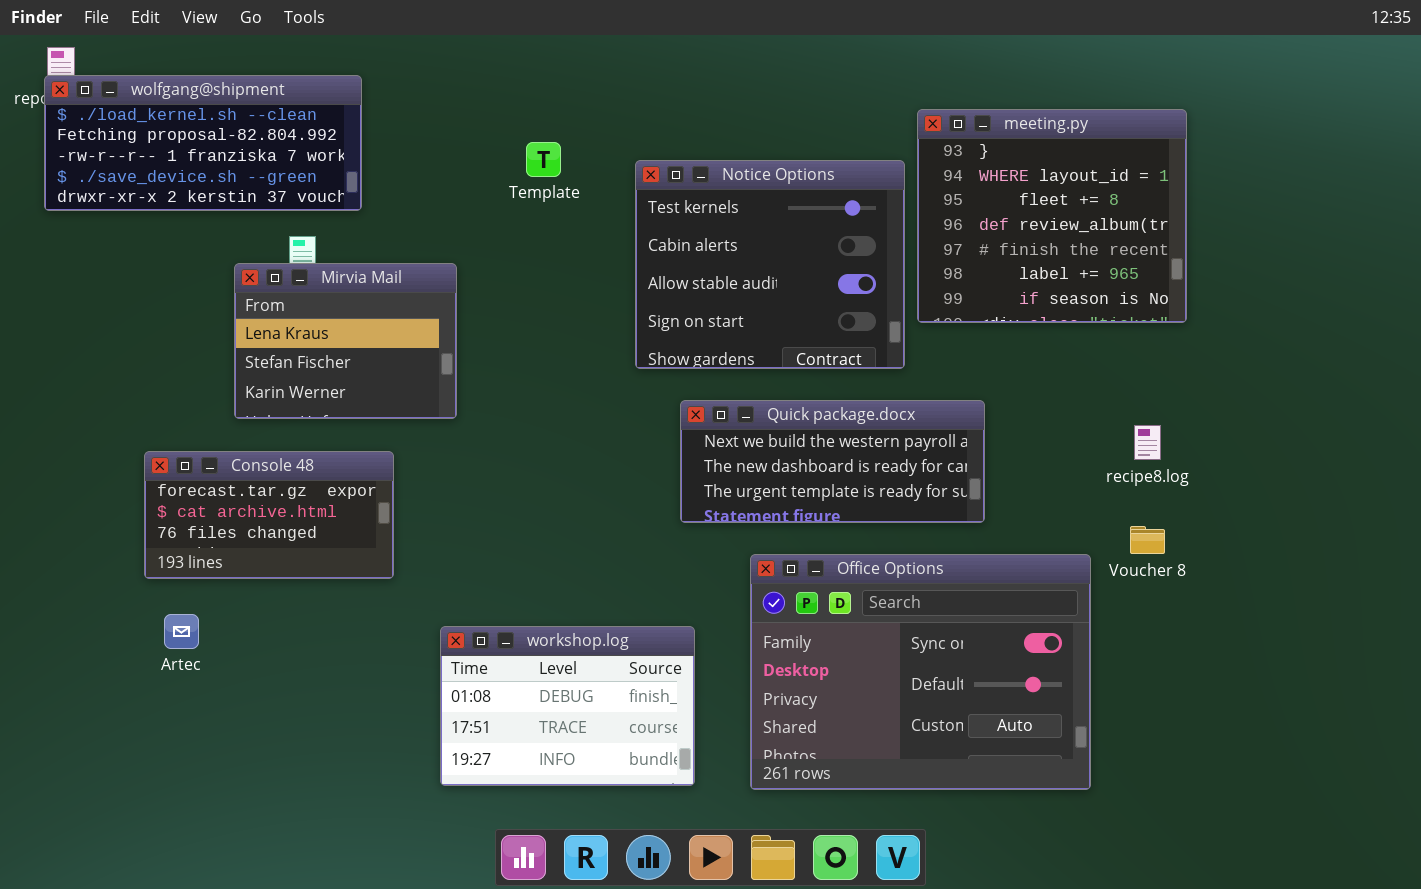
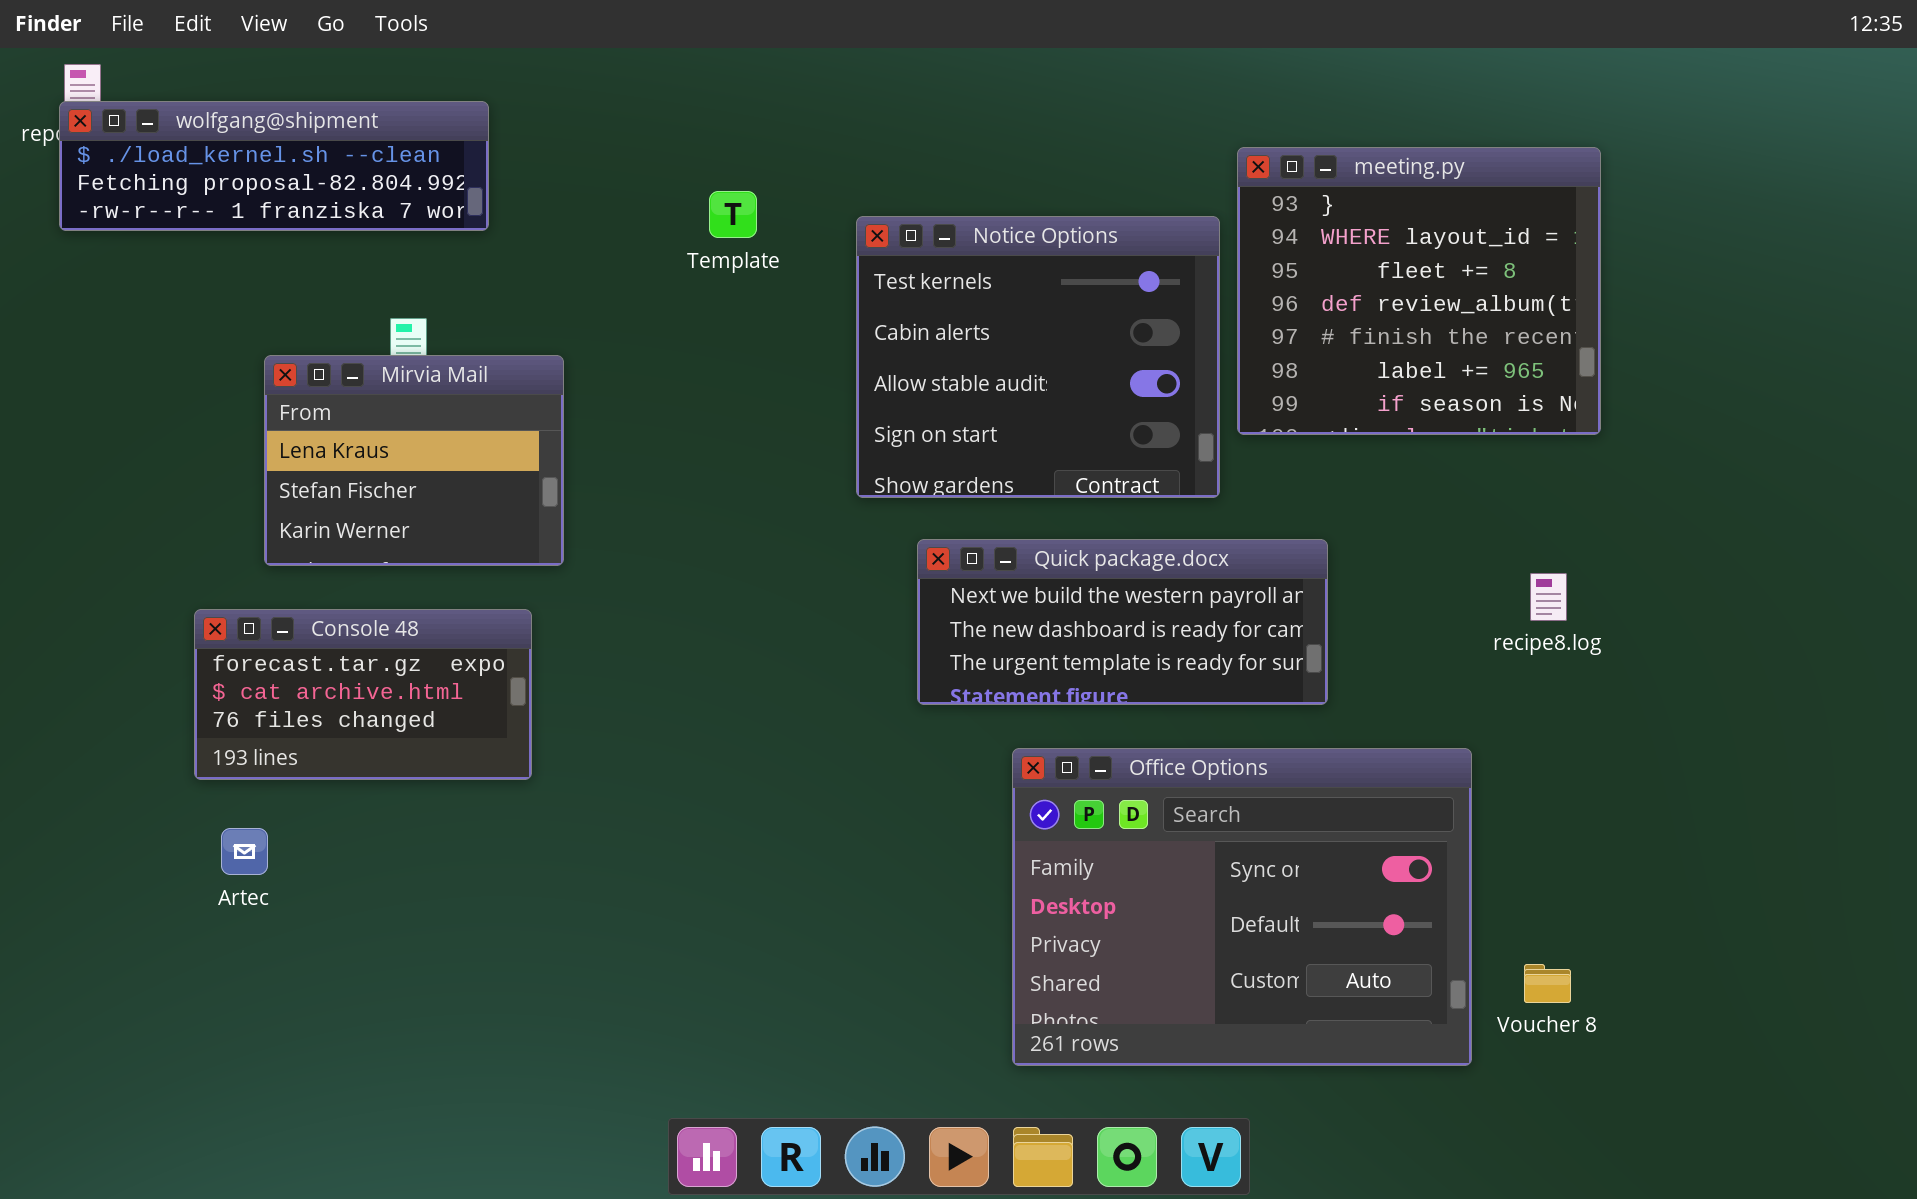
wolfgang@shipment: [44,75,362,211] -> [59,101,489,231], resized
Mirvia Mail: [234,263,457,419] -> [264,355,564,566], moved
Voucher 8: [1130,526,1165,554] -> [1524,964,1571,1003], moved
workshop.log: [440,626,695,786] -> none, closed

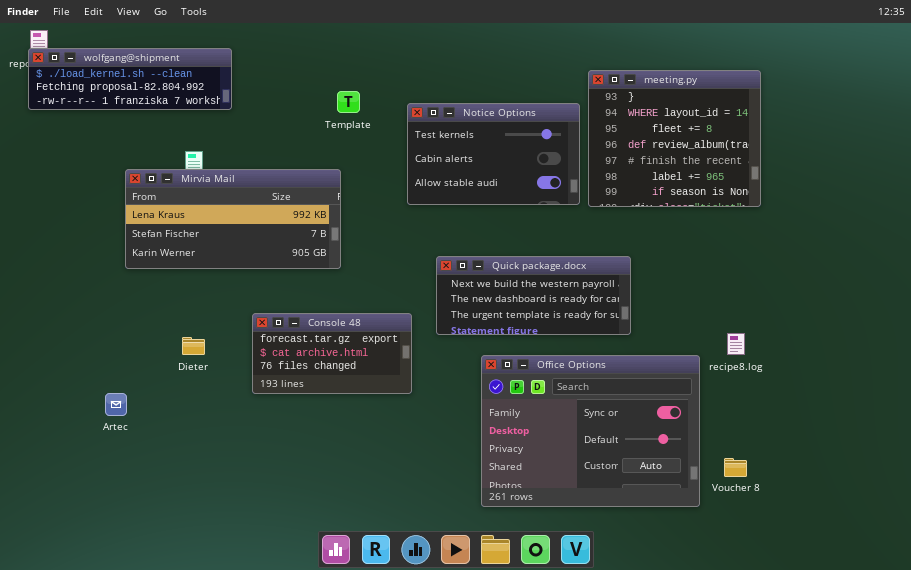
Notice Options: [856,216,1220,498] -> [407,103,580,205], resized
Mirvia Mail: [264,355,564,566] -> [125,169,341,269], resized
recipe8.log: [1530,573,1567,621] -> [727,333,745,355], moved
Console 48: [194,609,532,780] -> [252,313,412,394], moved

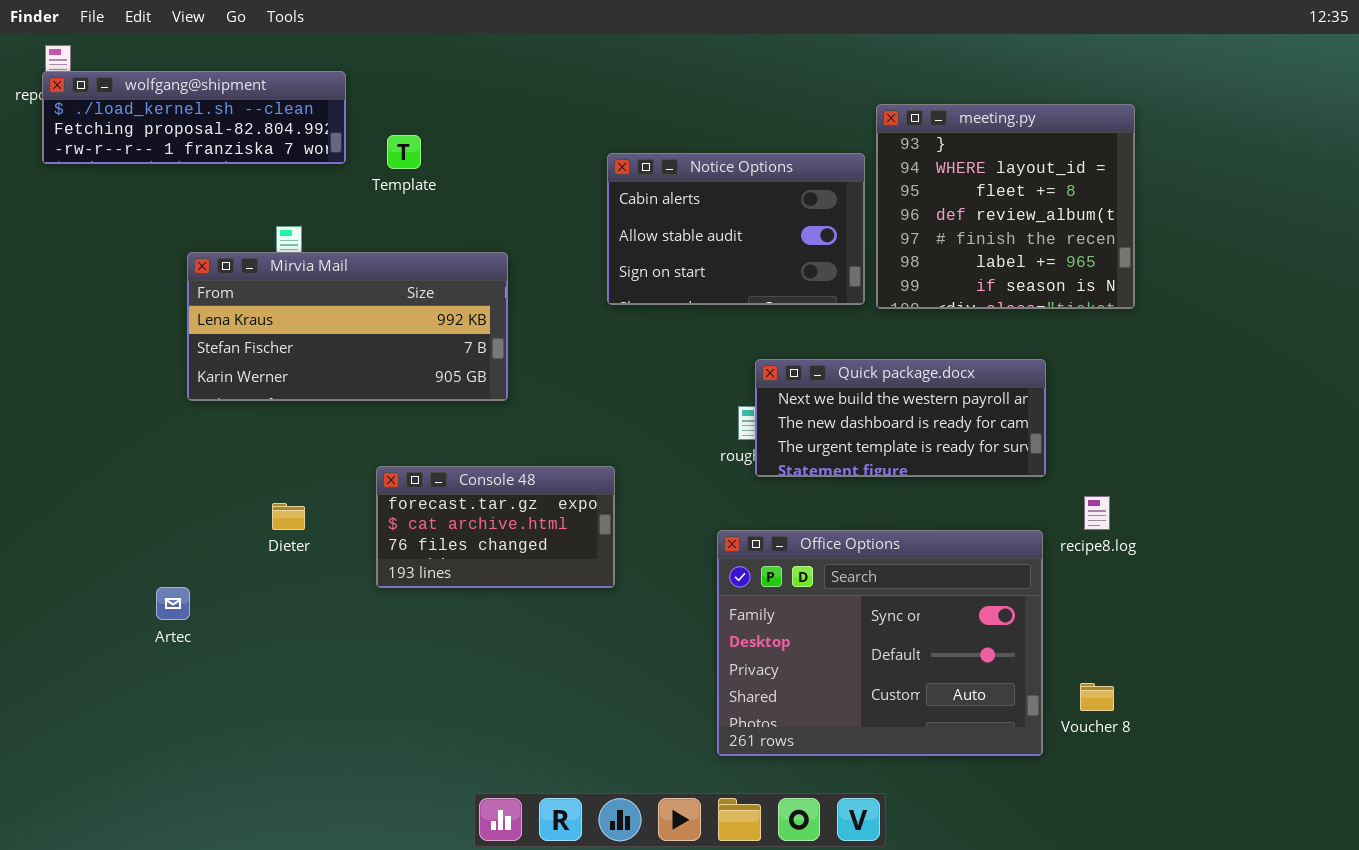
Template: [337,91,360,113] -> [387,135,421,169], moved
Notice Options: [407,103,580,205] -> [607,153,865,305], scrolled down 1 row
Quick package.docx: [436,256,631,335] -> [755,359,1046,477], moved

